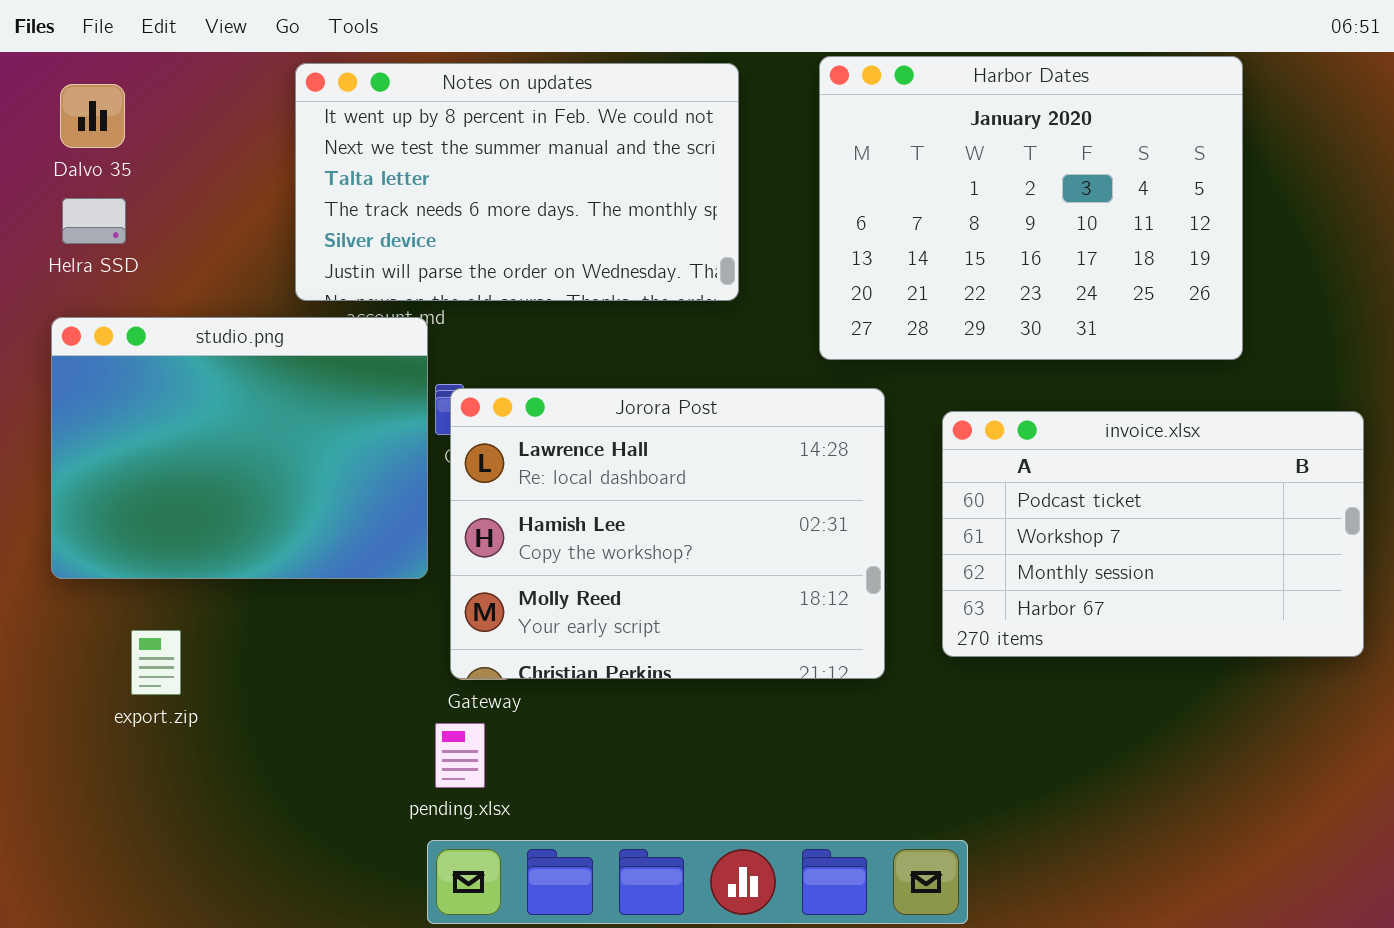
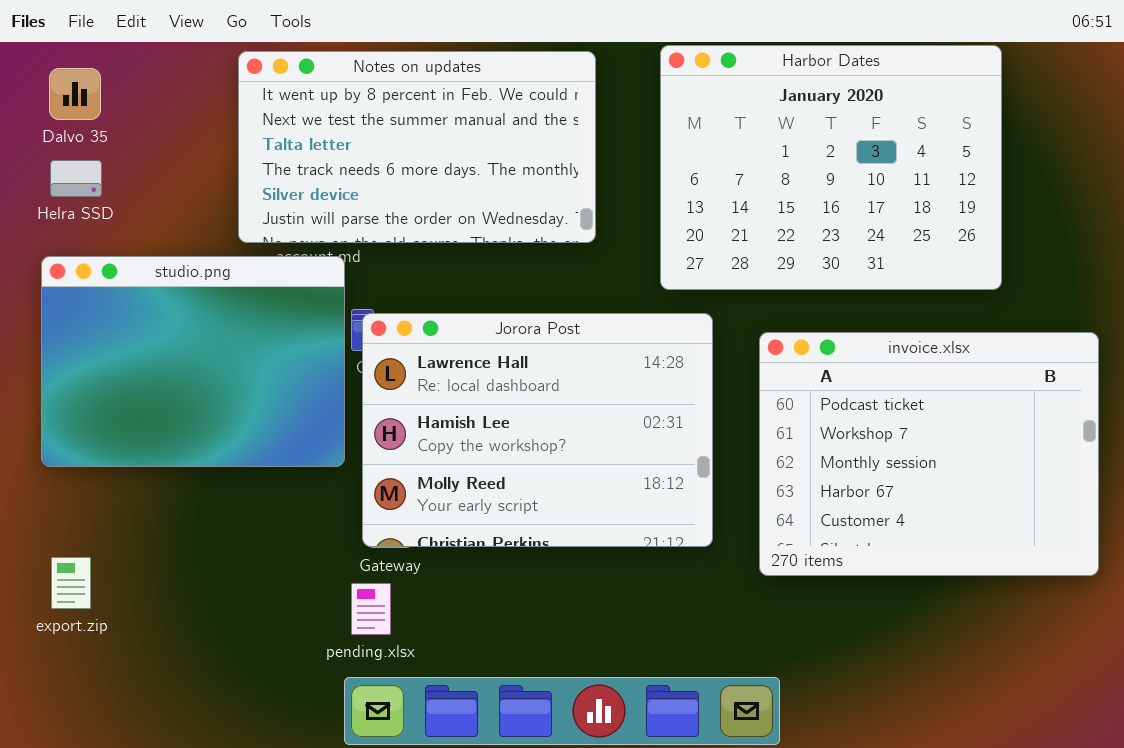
invoice.xlsx: [942,411,1364,657] -> [759,332,1099,576], resized
export.zip: [131,630,181,695] -> [51,557,91,609], moved

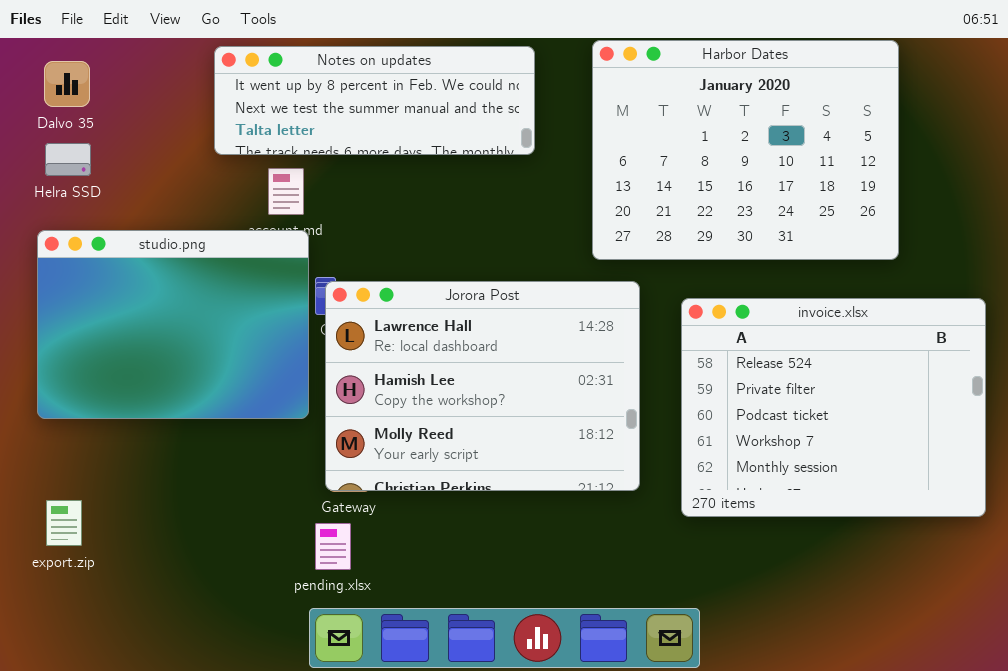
Notes on updates: [238,51,596,243] -> [214,46,535,155], resized
invoice.xlsx: [759,332,1099,576] -> [681,298,986,517], scrolled up 2 rows

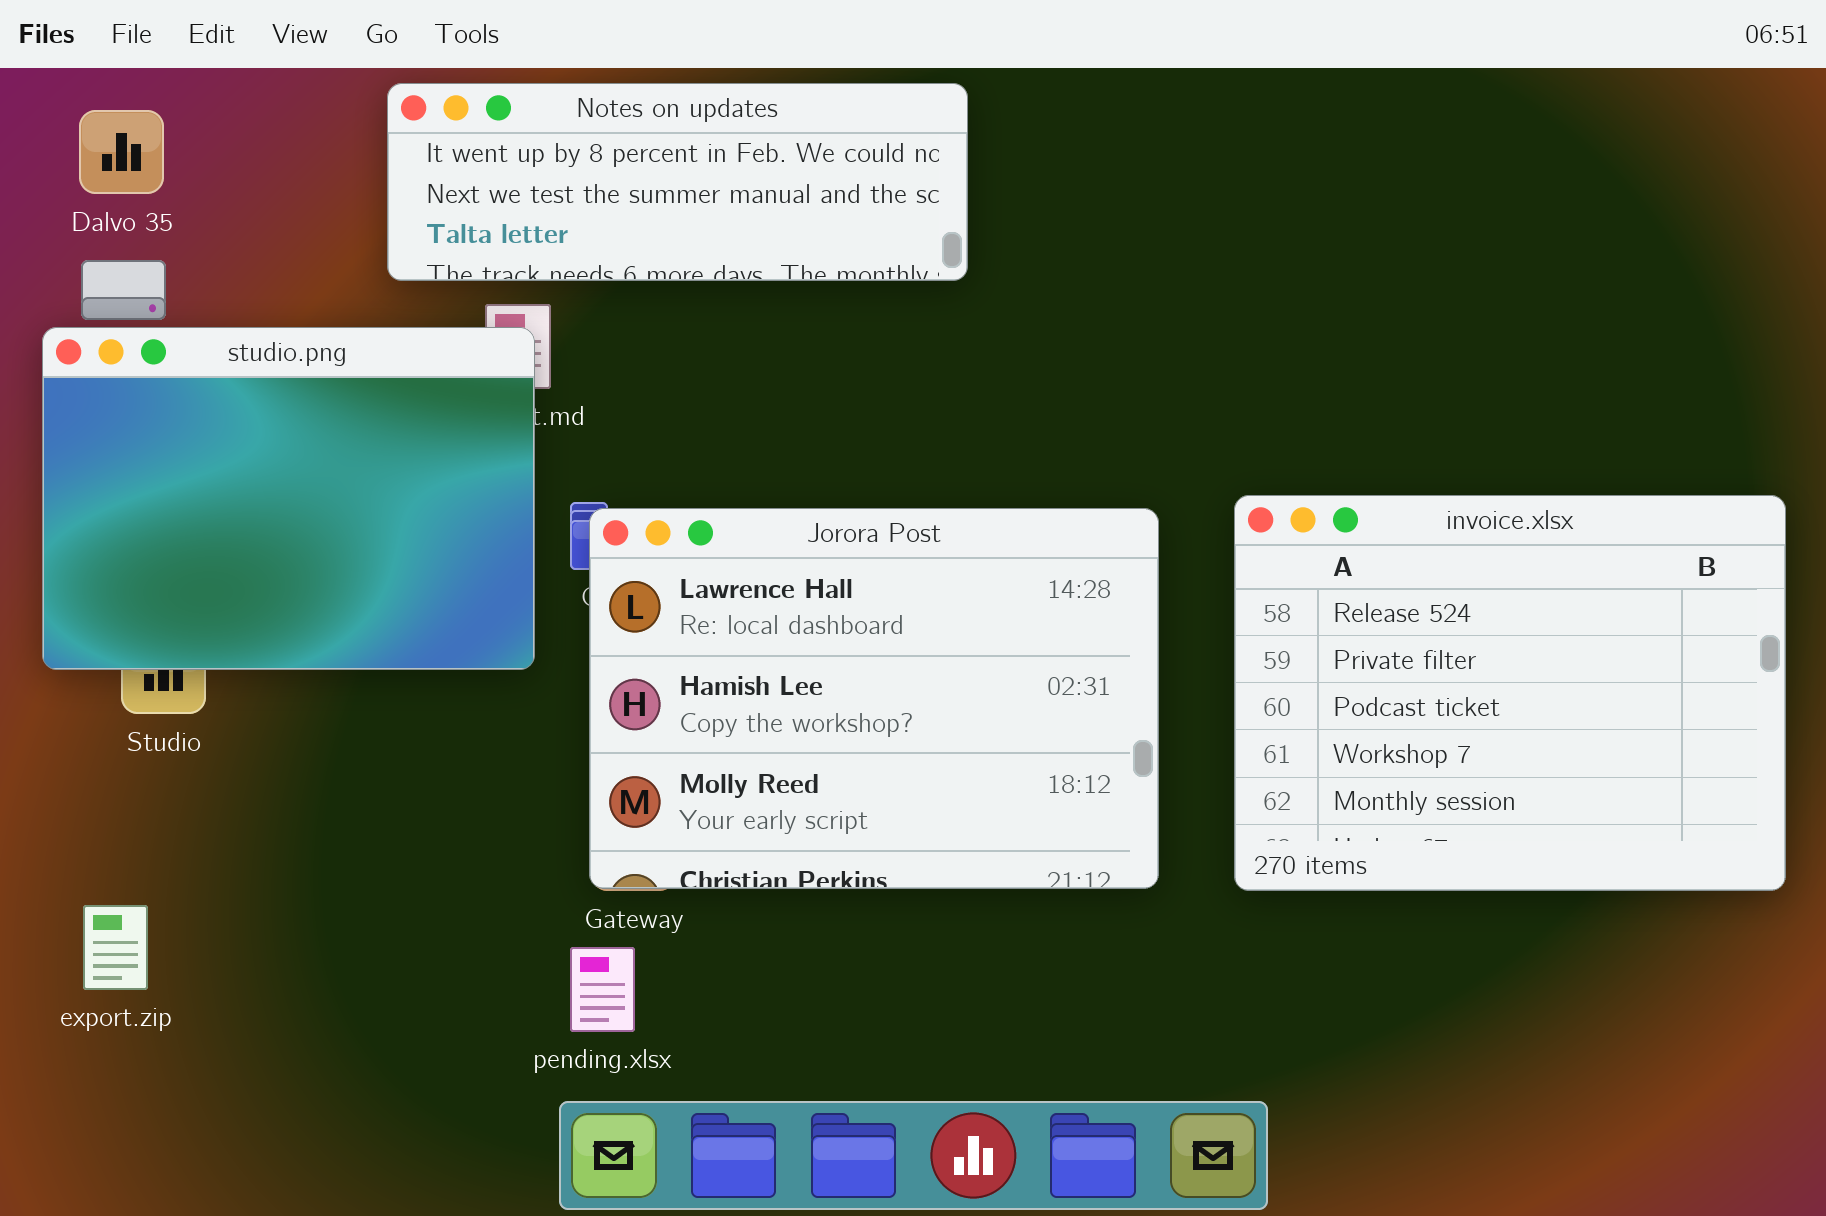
Harbor Dates: [592,40,899,260] -> none, closed
studio.png: [37,230,309,419] -> [42,327,535,670], moved
invoice.xlsx: [681,298,986,517] -> [1234,495,1786,891], moved

